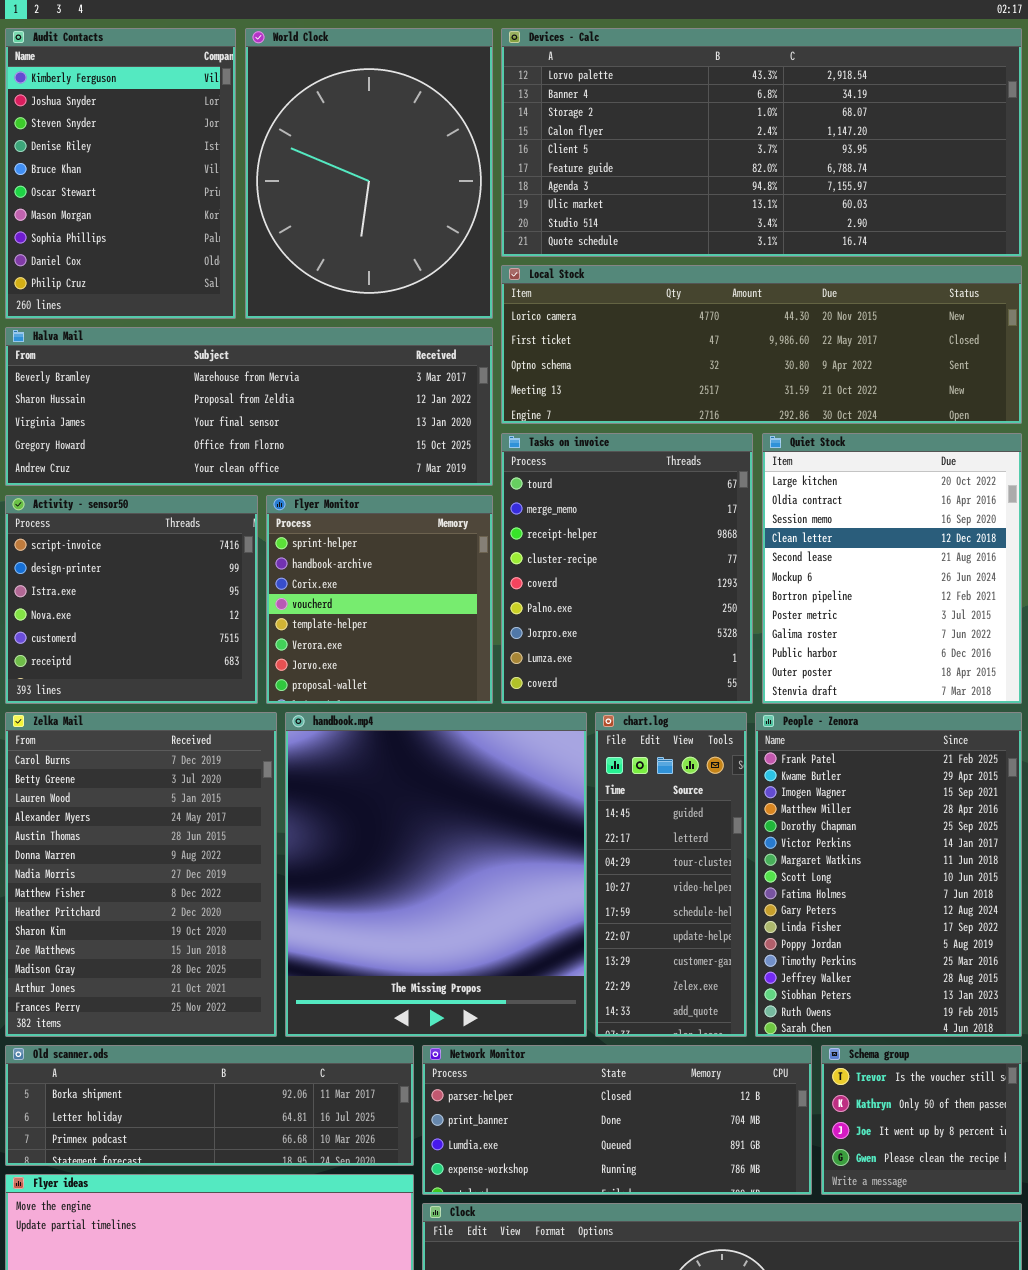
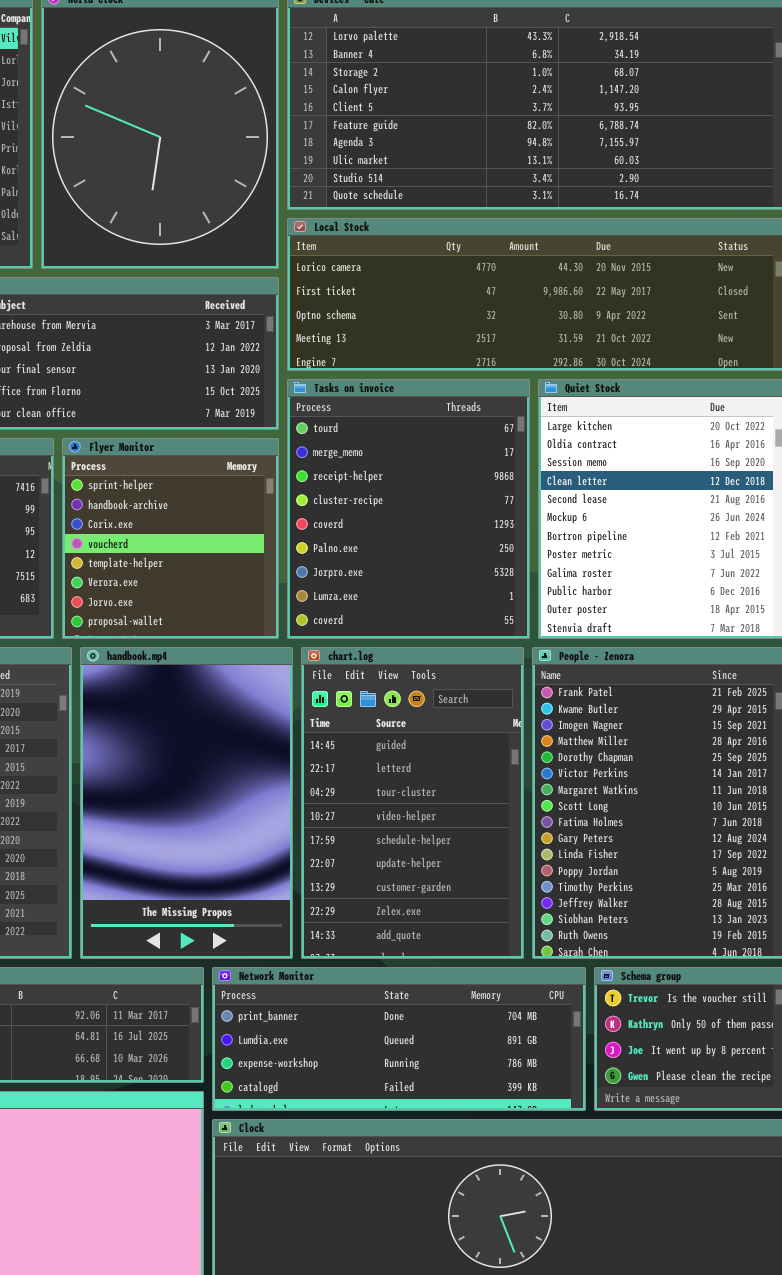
handbook.mp4: [285,712,587,1037] -> [80,647,293,959], resized
chart.log: [595,712,747,1037] -> [301,647,524,959], resized
Network Monitor: [422,1045,812,1195] -> [212,967,586,1111], scrolled down 1 row

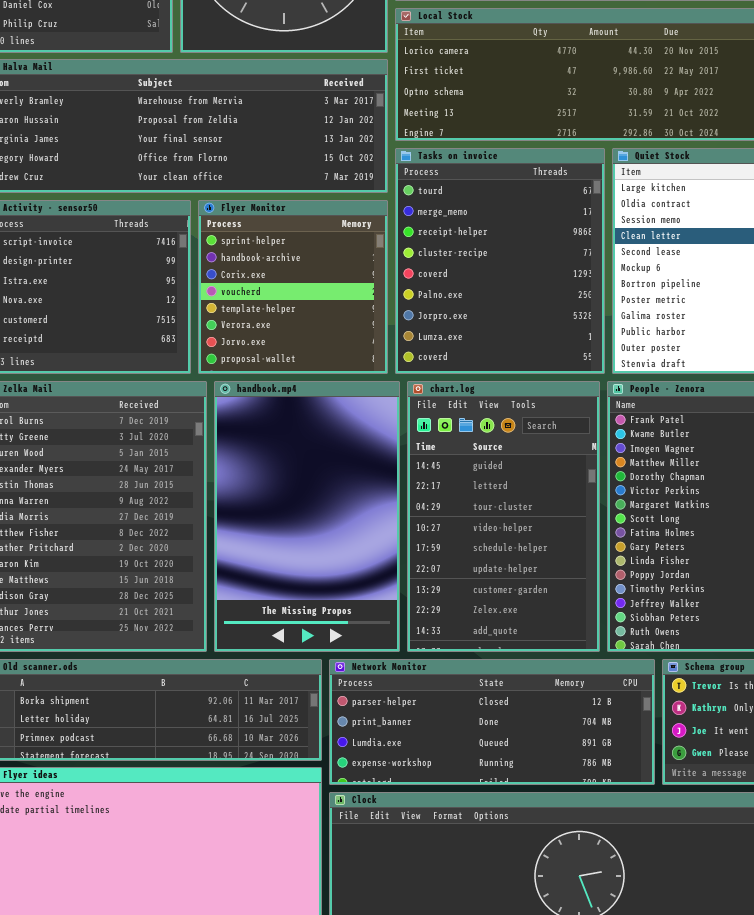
Network Monitor: [212,967,586,1111] -> [329,659,655,785], scrolled up 1 row

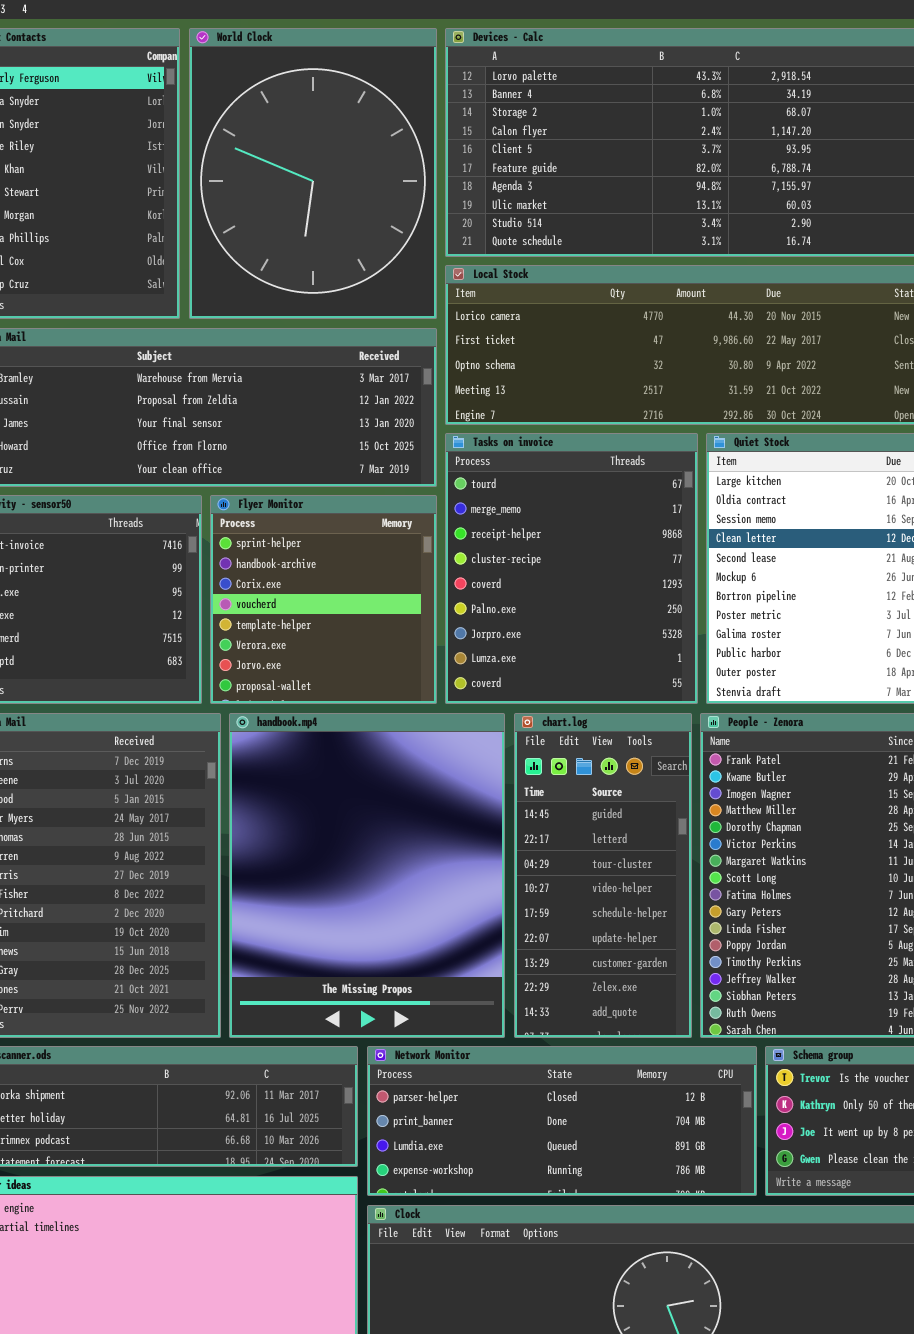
handbook.mp4: [214,381,400,652] -> [229,713,505,1038], resized
chart.log: [407,381,600,652] -> [514,713,692,1038], resized

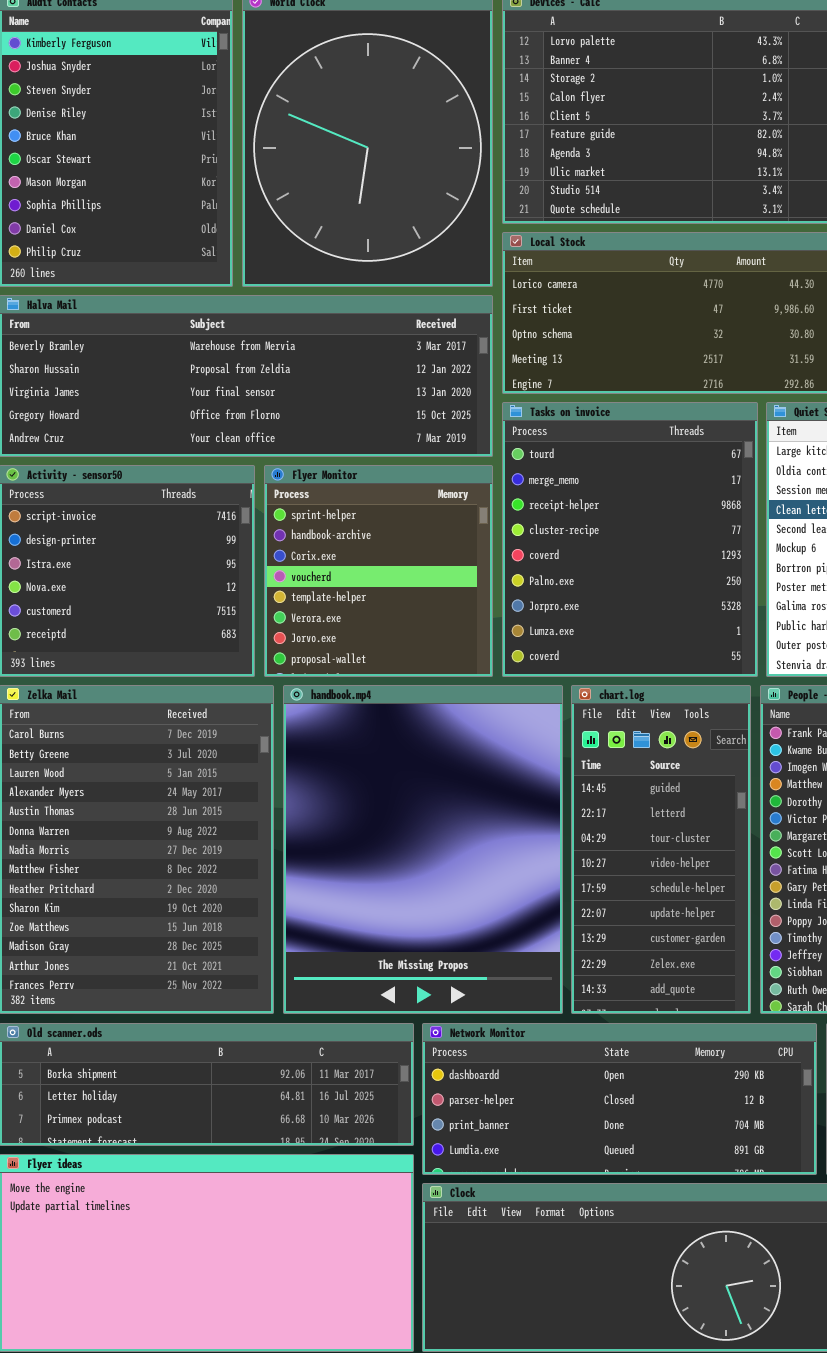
Network Monitor: [367,1046,757,1196] -> [422,1023,817,1175], scrolled up 1 row

